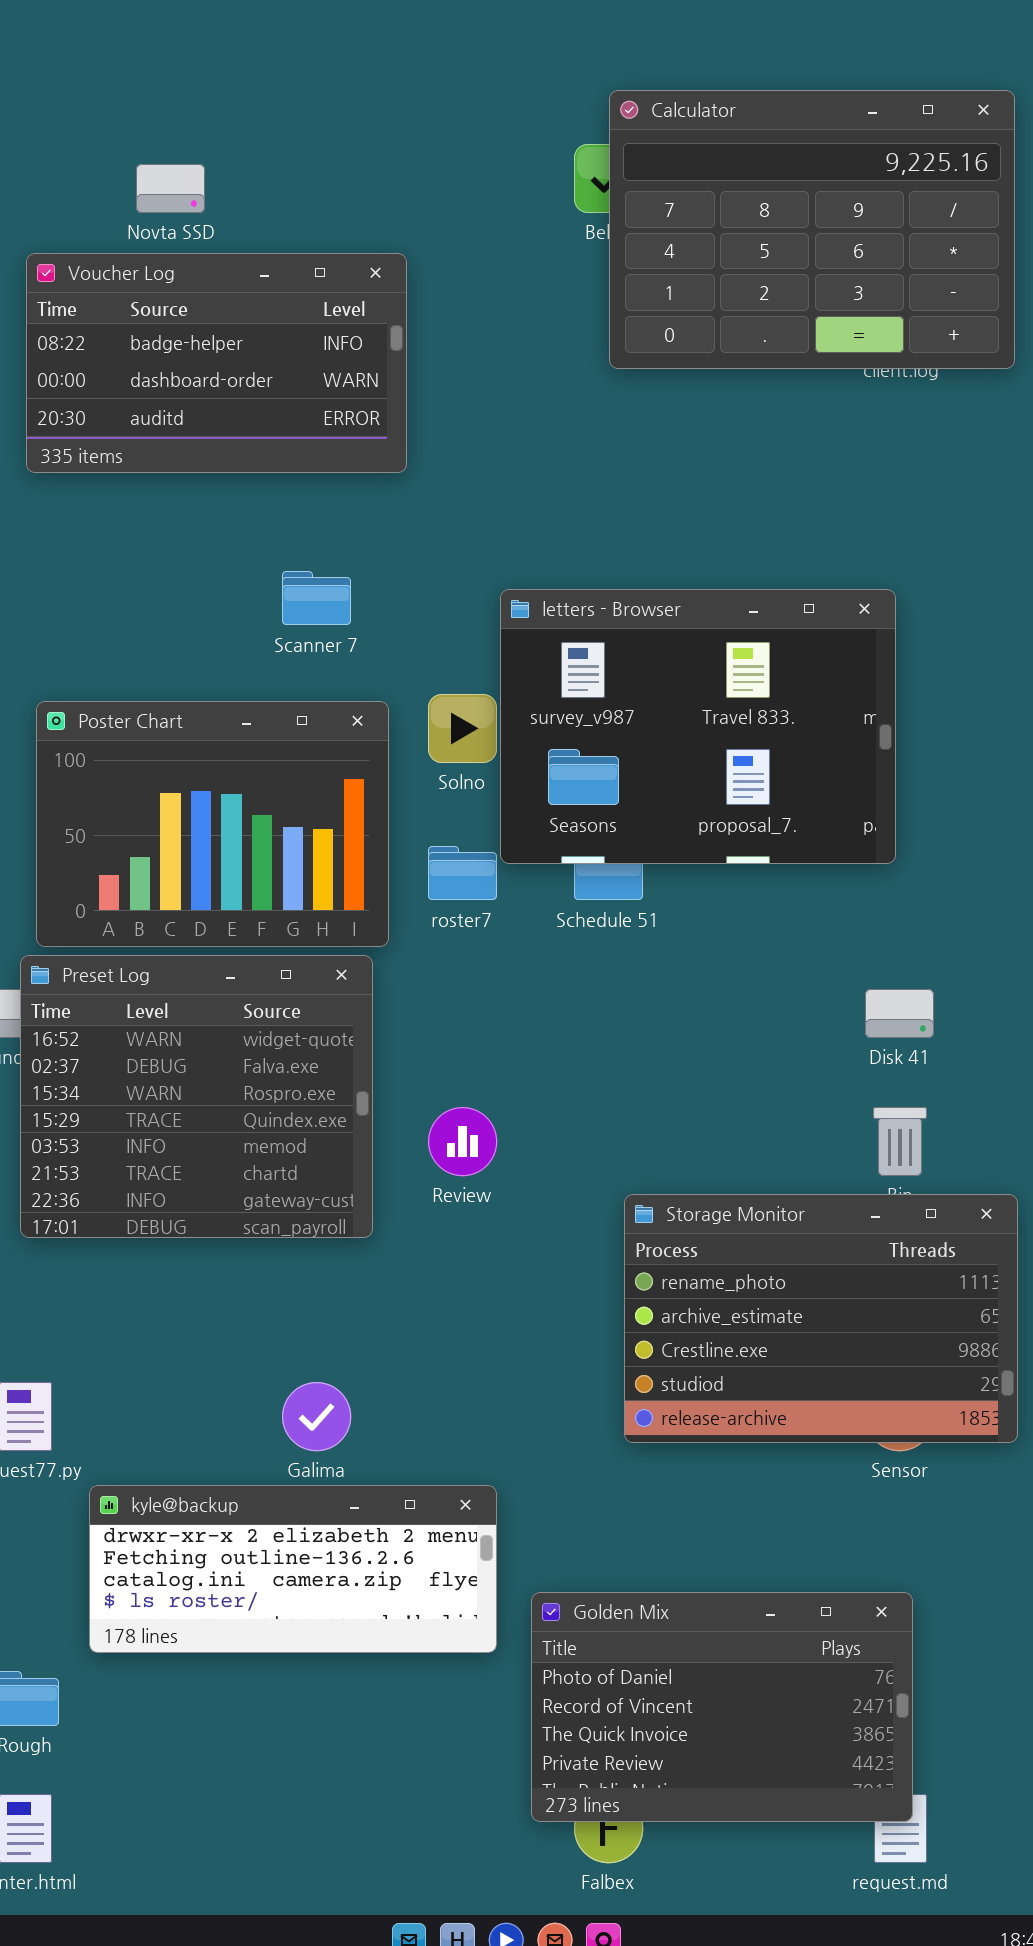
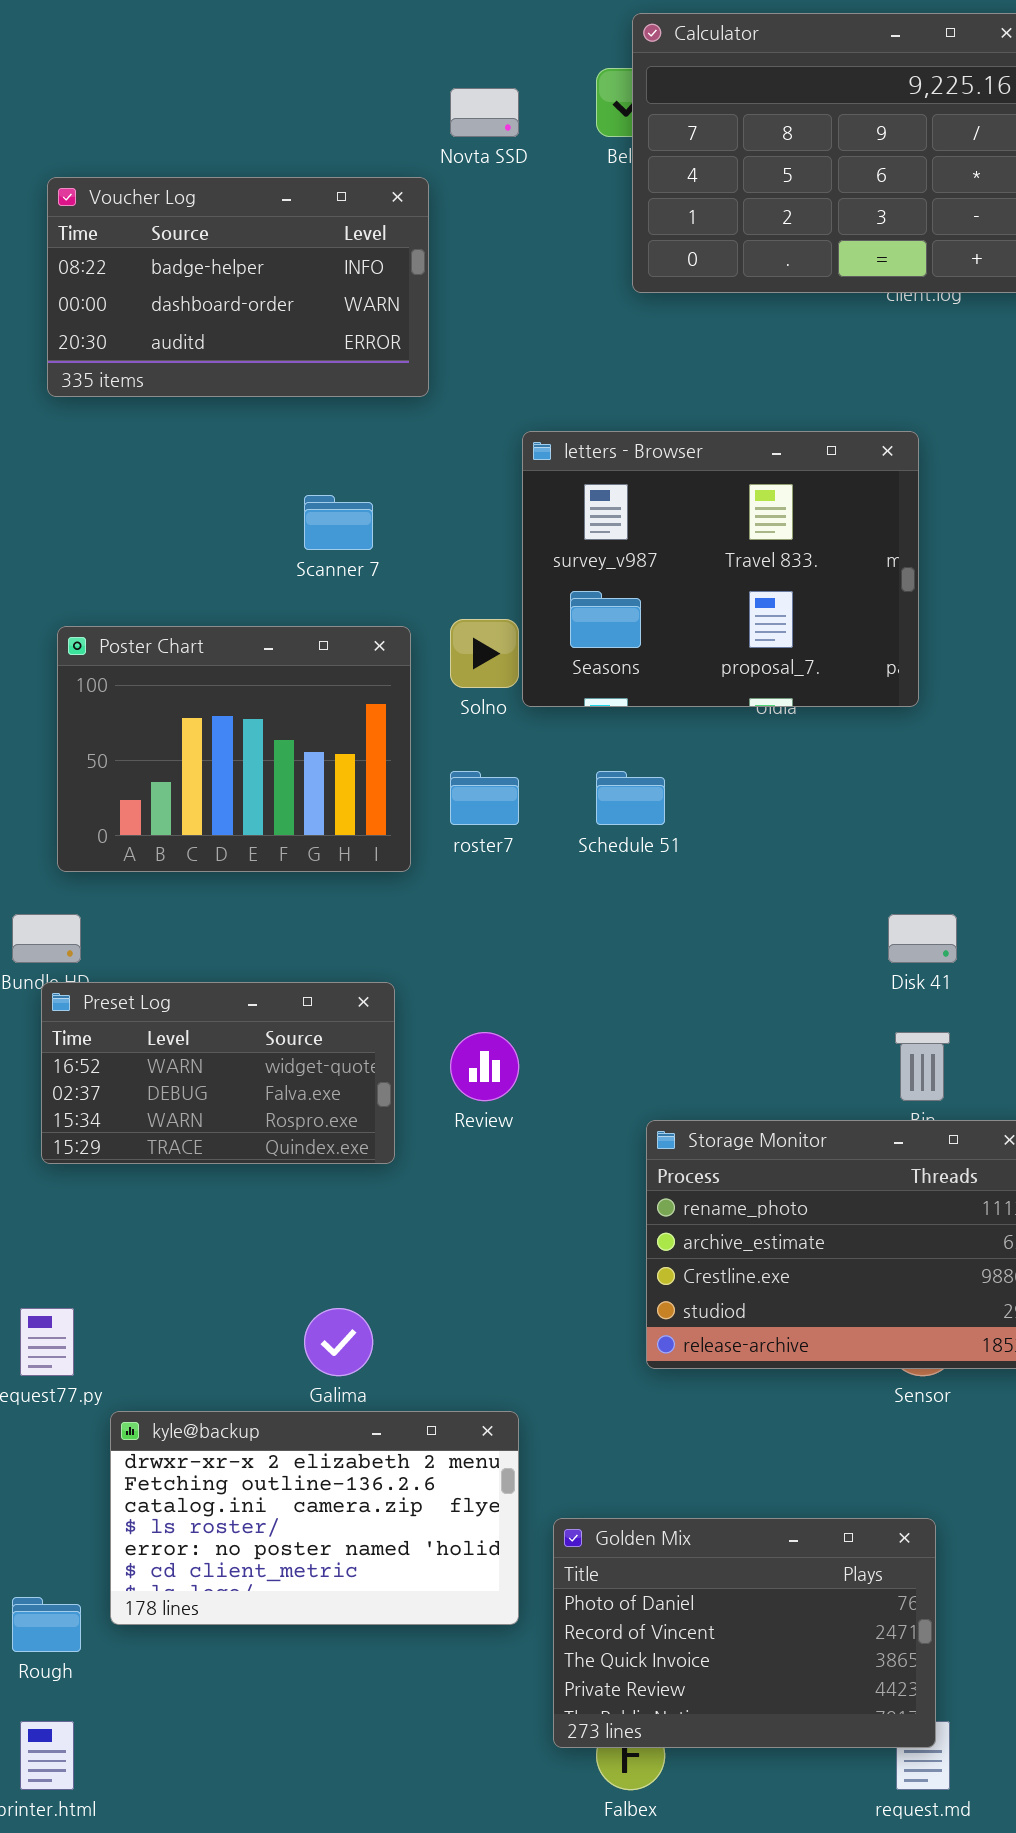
Novta SSD: [136,164,205,213] -> [450,88,519,137], moved
letters - Browser: [500,589,896,864] -> [522,431,919,707], moved
Preset Log: [20,955,373,1238] -> [41,982,395,1164], resized
kyle@backup: [89,1485,497,1653] -> [110,1411,519,1625], resized

